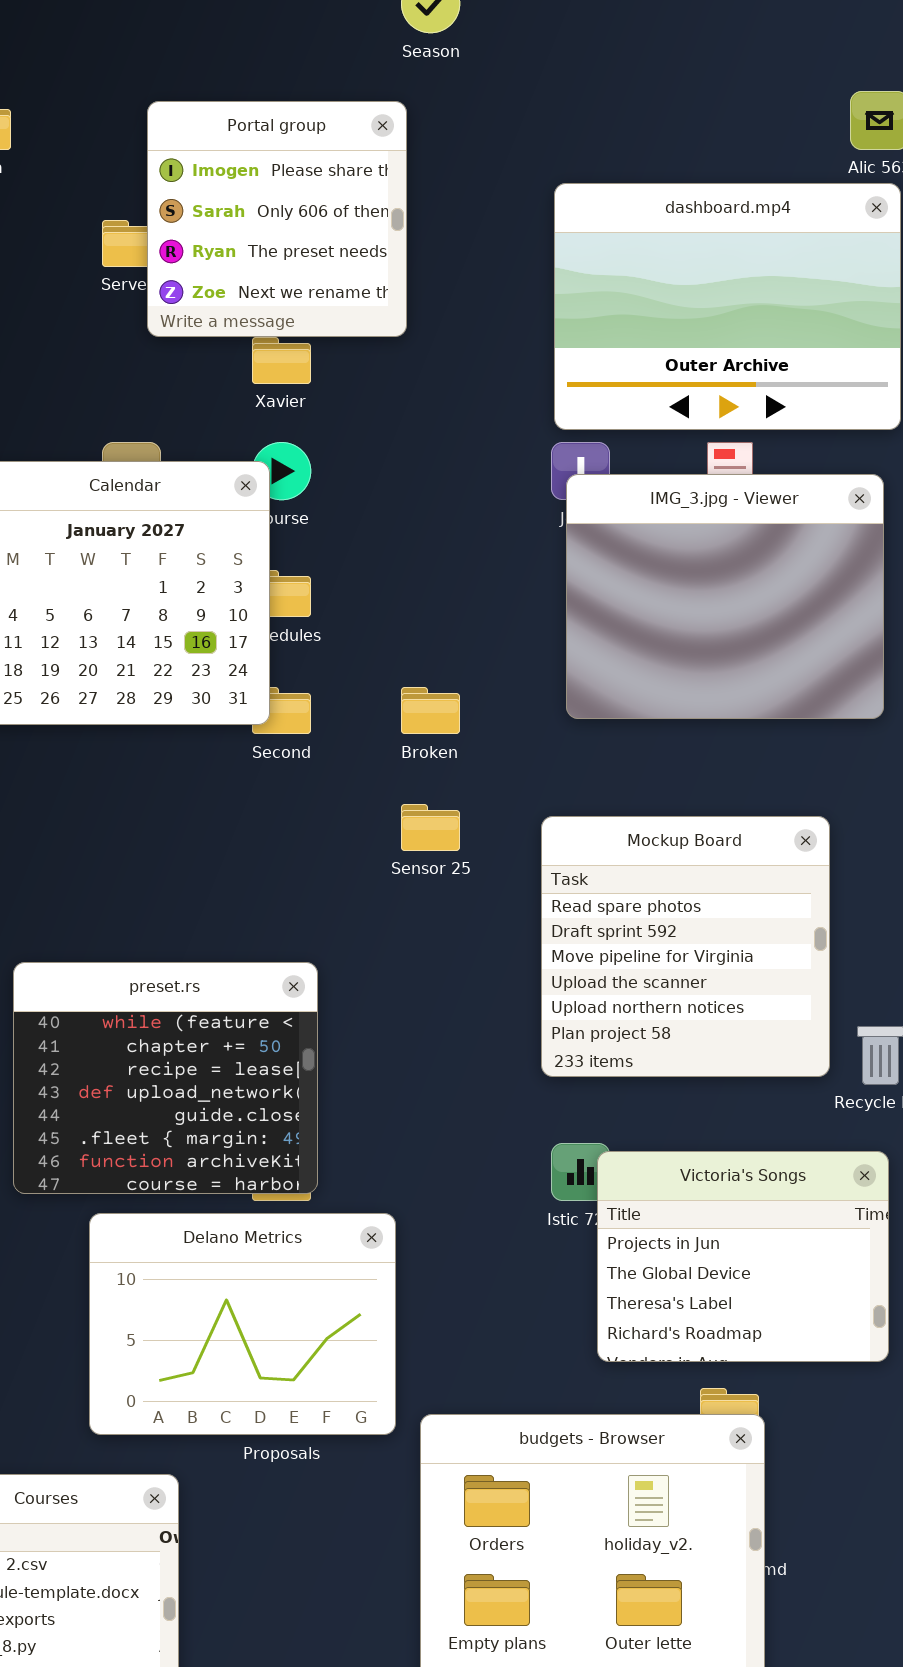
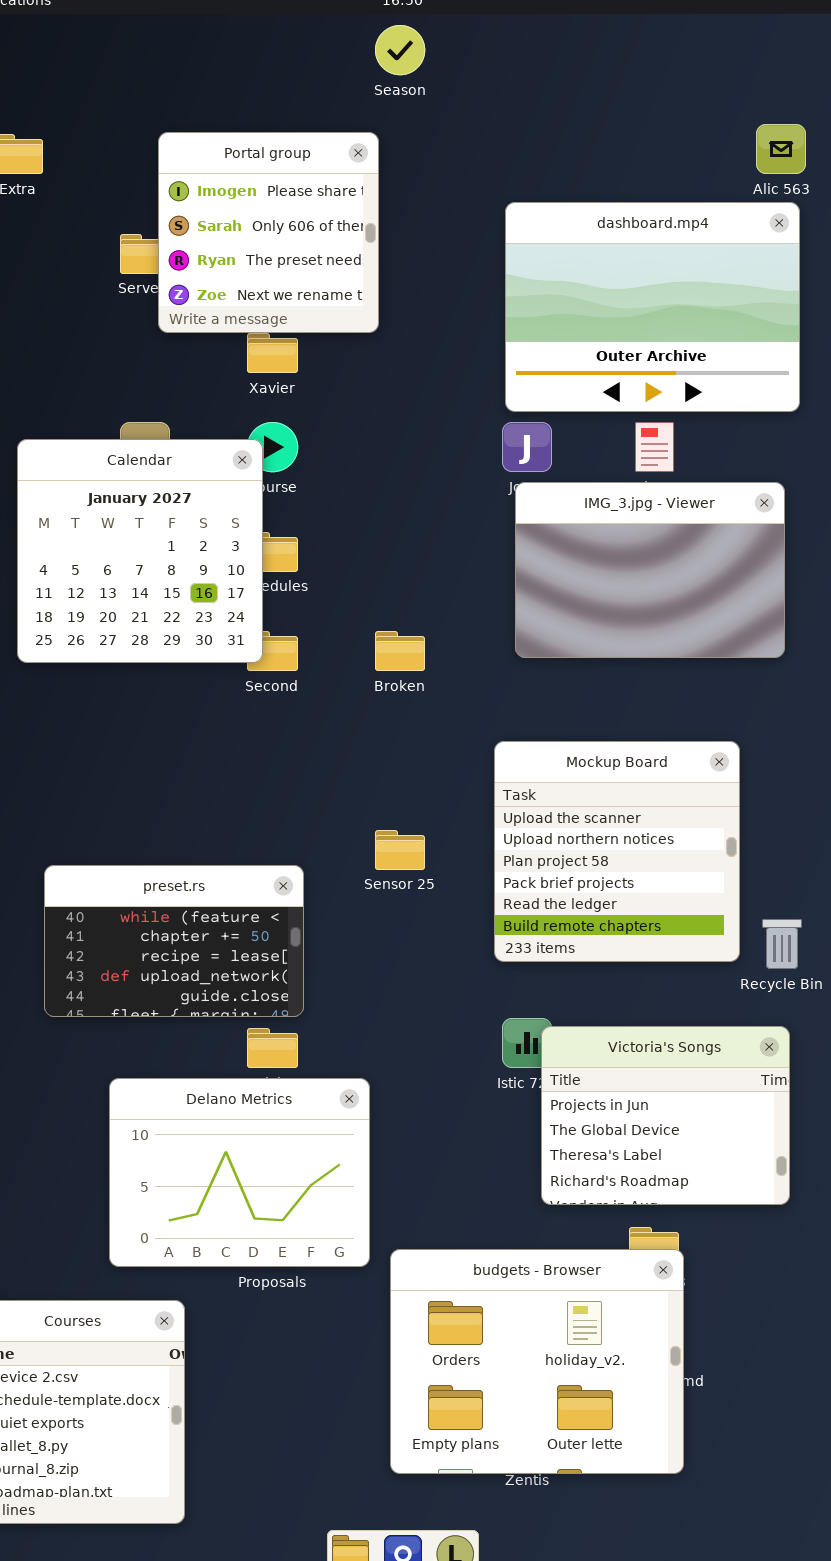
IMG_3.jpg - Viewer: [566,474,884,719] -> [515,482,785,658], resized
Sensor 25: [401,804,460,851] -> [375,830,425,870], moved
Mockup Board: [541,816,830,1077] -> [494,741,740,962], scrolled down 3 rows
preset.rs: [13,962,318,1194] -> [44,865,304,1017], resized

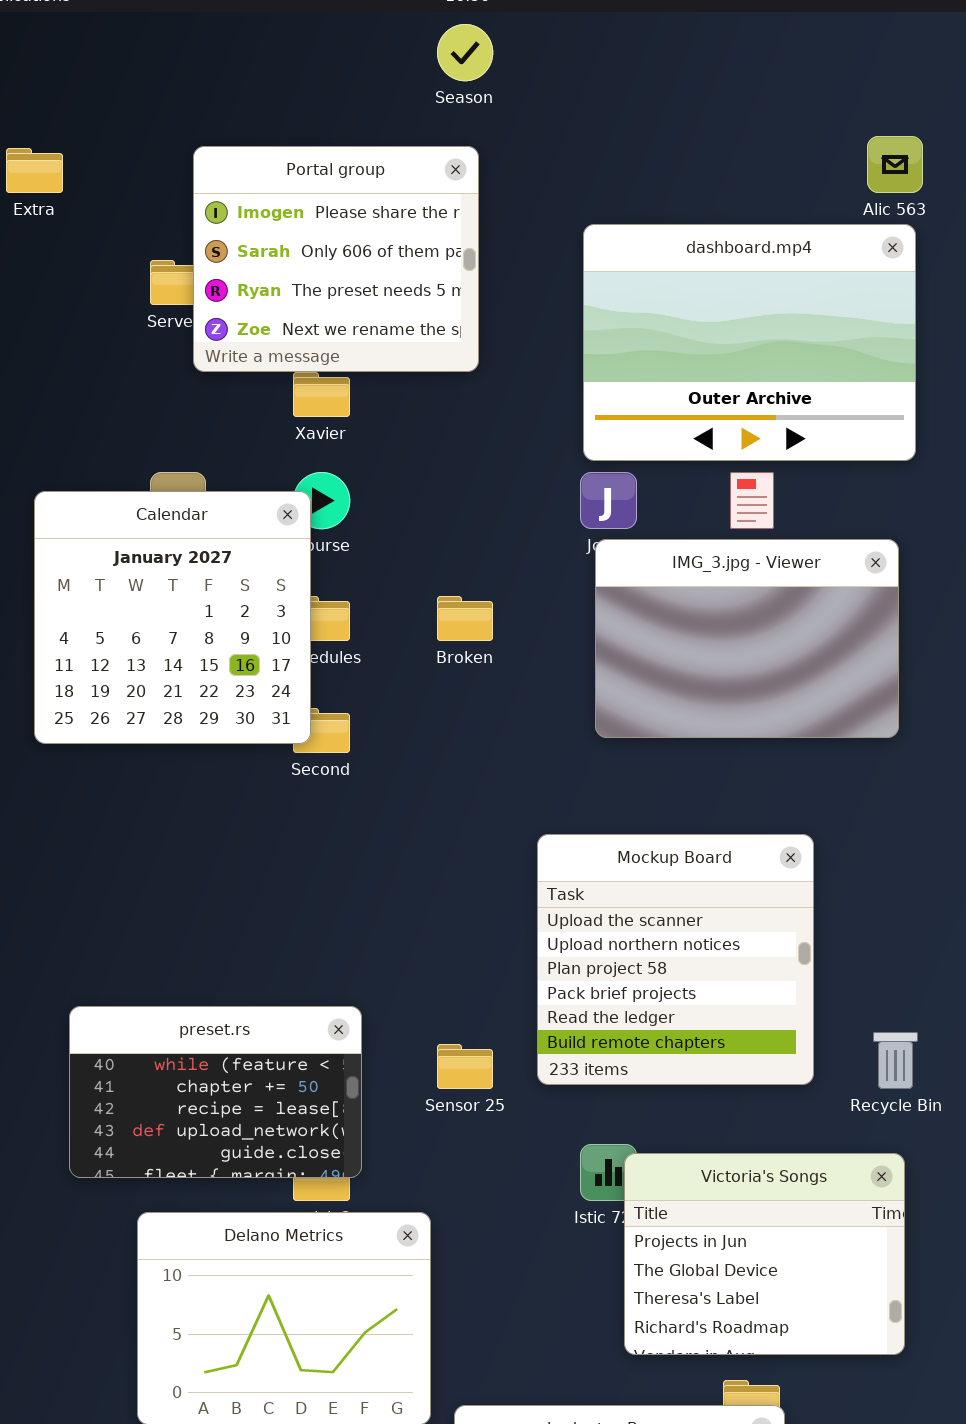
Portal group: [158,132,379,333] -> [193,146,479,372], resized
Broken: [375,631,425,671] -> [437,596,493,641], moved
Mockup Board: [494,741,740,962] -> [537,834,814,1085], moved
Sensor 25: [375,830,425,870] -> [437,1044,493,1089], moved
preset.rs: [44,865,304,1017] -> [69,1006,362,1178], moved

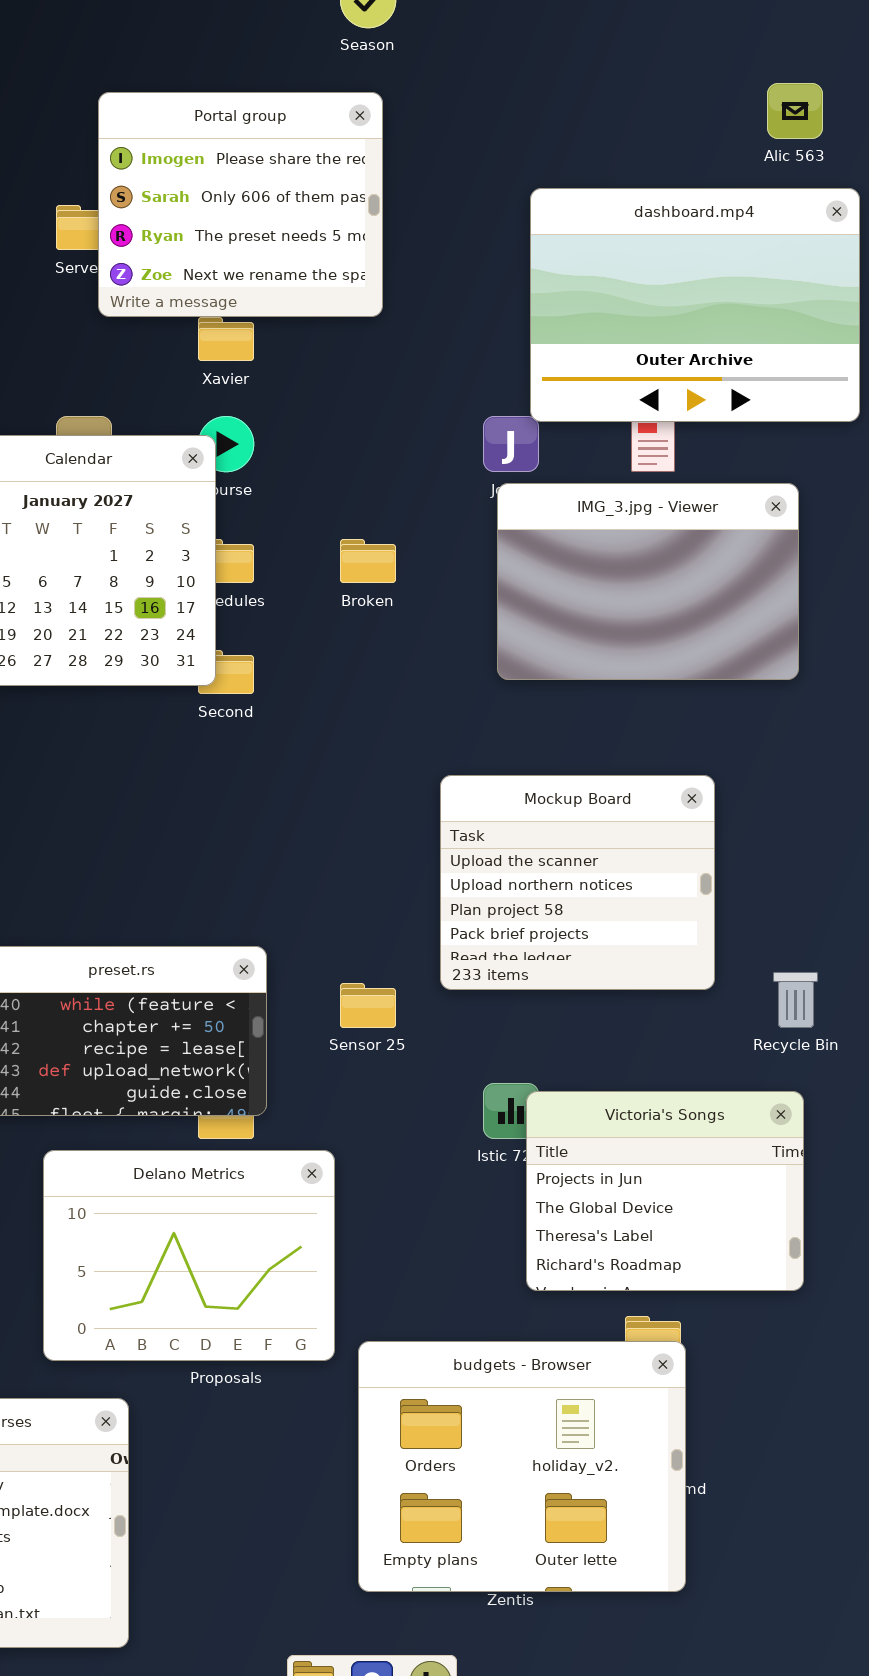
dashboard.mp4: [583,224,916,461] -> [530,188,860,422], moved
Mockup Board: [537,834,814,1085] -> [440,775,715,990], resized

